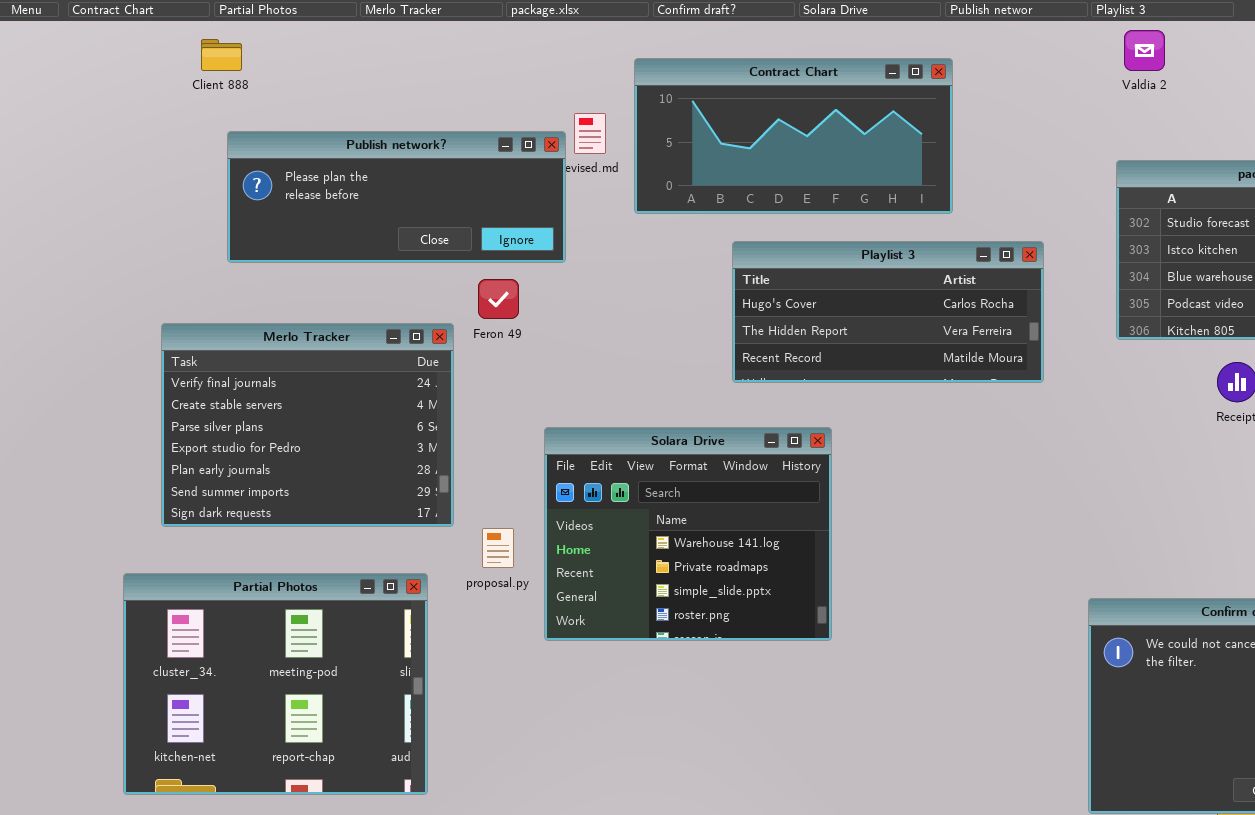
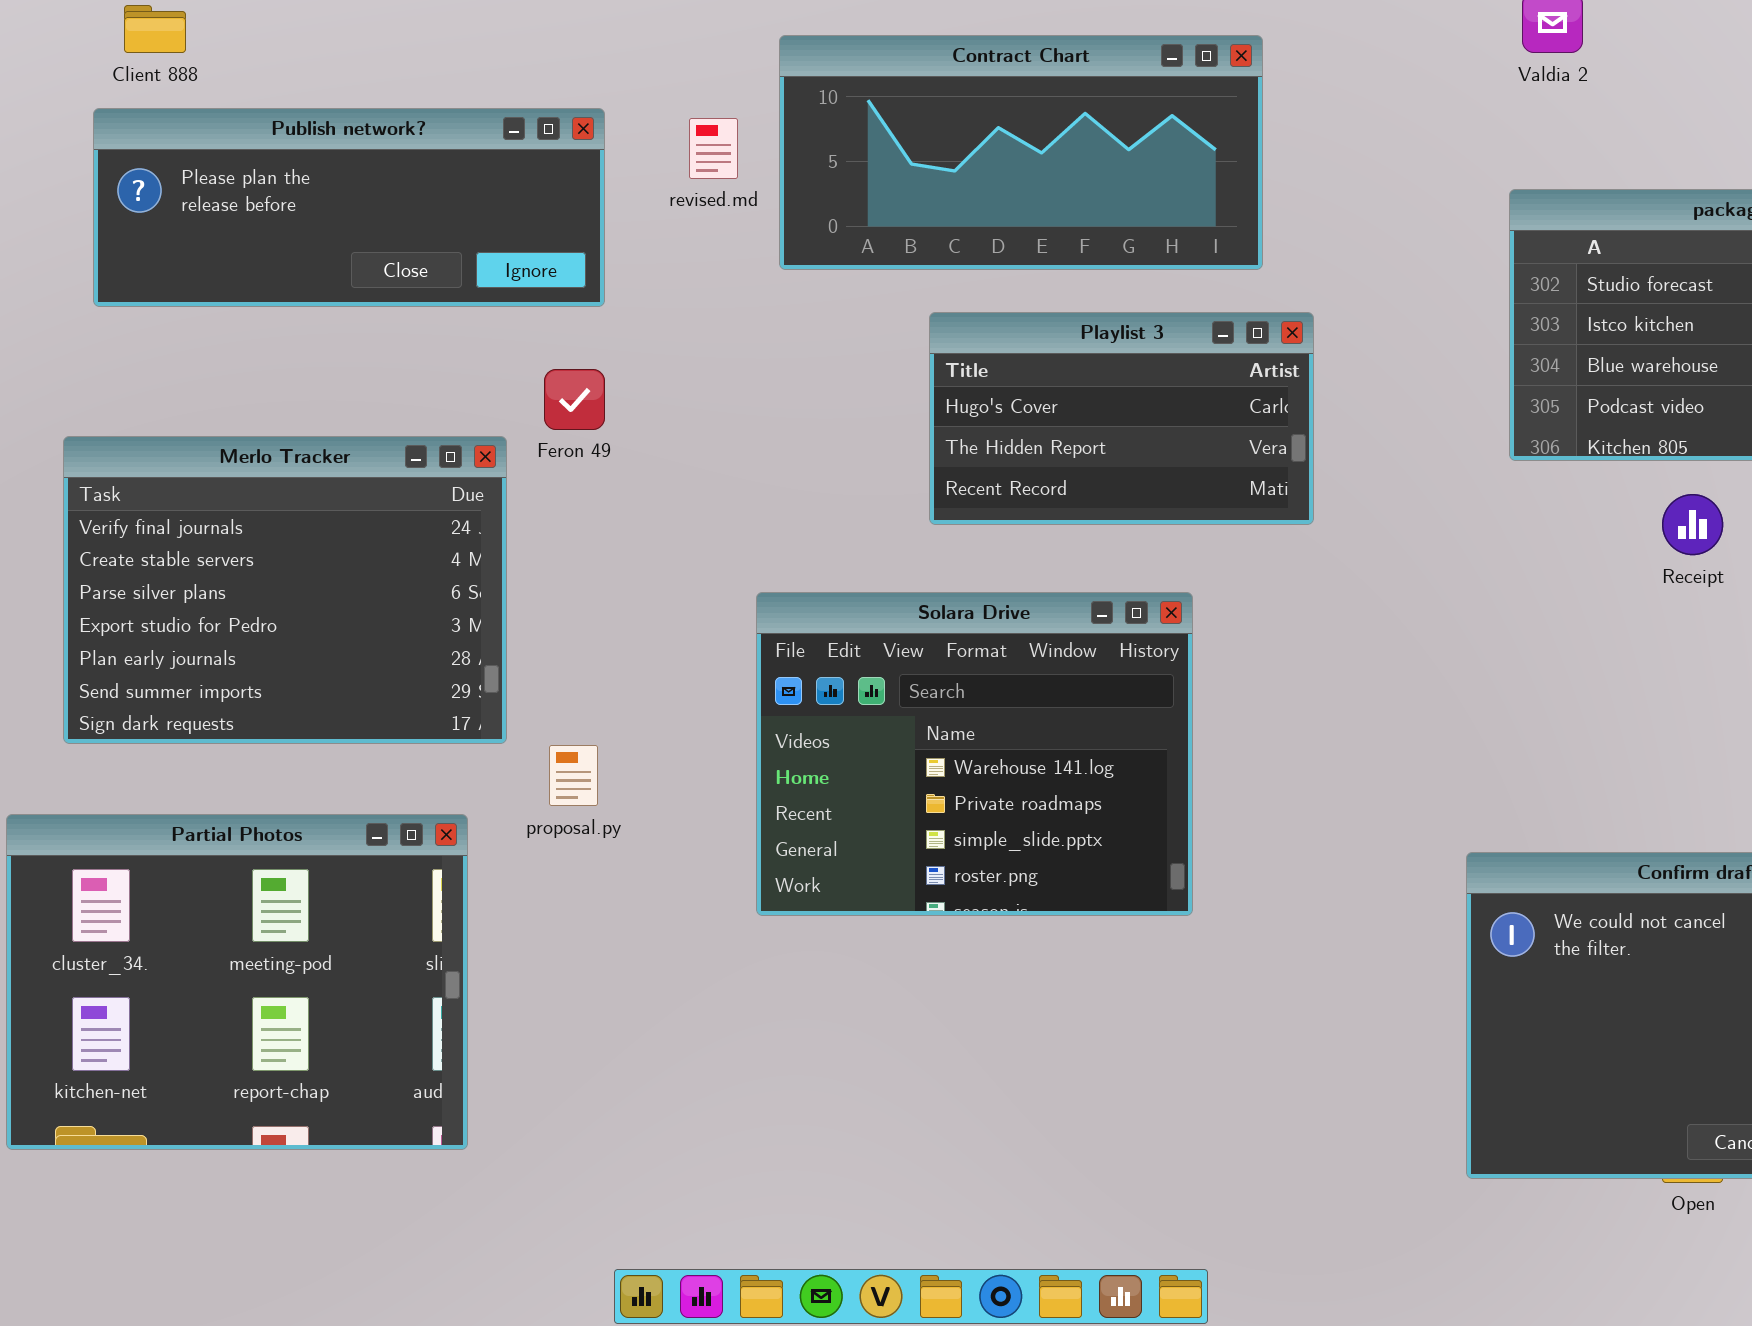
Publish network?: [227,131,566,263] -> [93,108,605,307], moved
Playlist 3: [732,241,1044,383] -> [929,312,1314,525], resized
Solara Drive: [544,427,832,641] -> [756,592,1193,916], moved

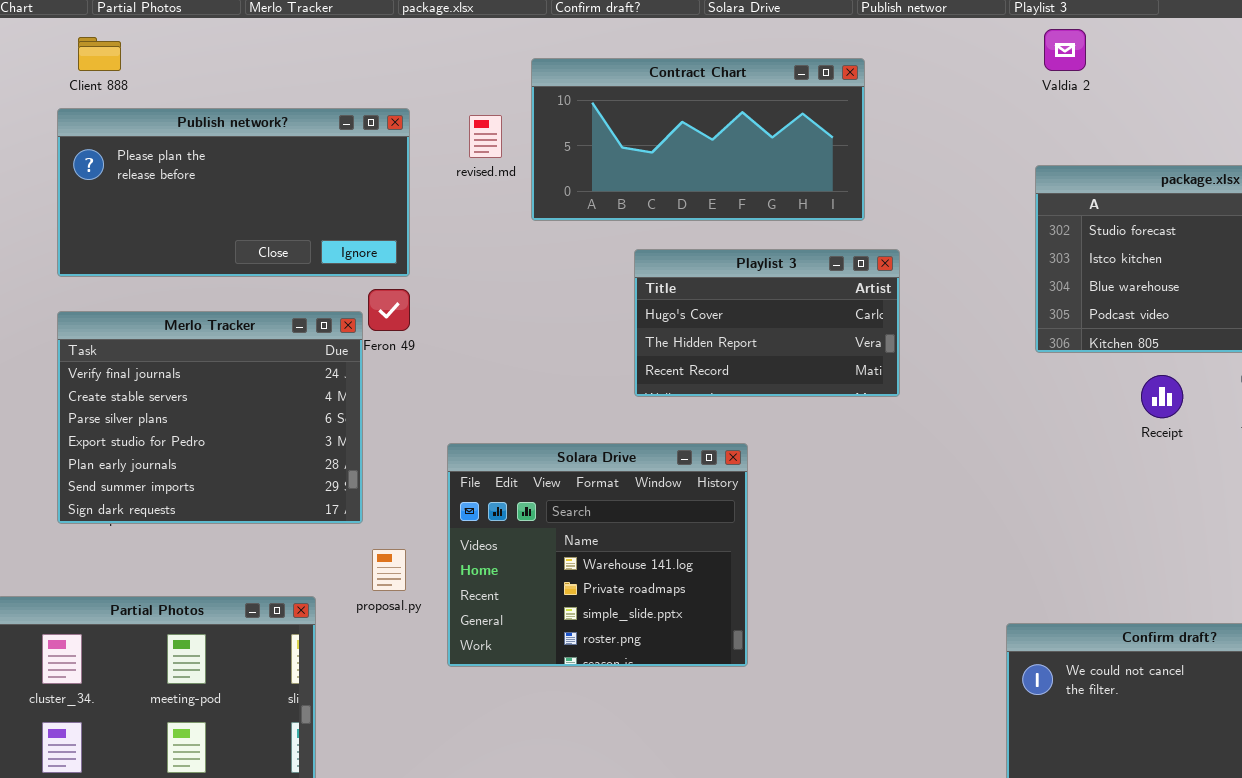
Publish network?: [93,108,605,307] -> [57,108,410,277], resized
Merlo Tracker: [63,436,507,744] -> [57,311,363,524], moved
Solara Drive: [756,592,1193,916] -> [447,443,748,667], moved

